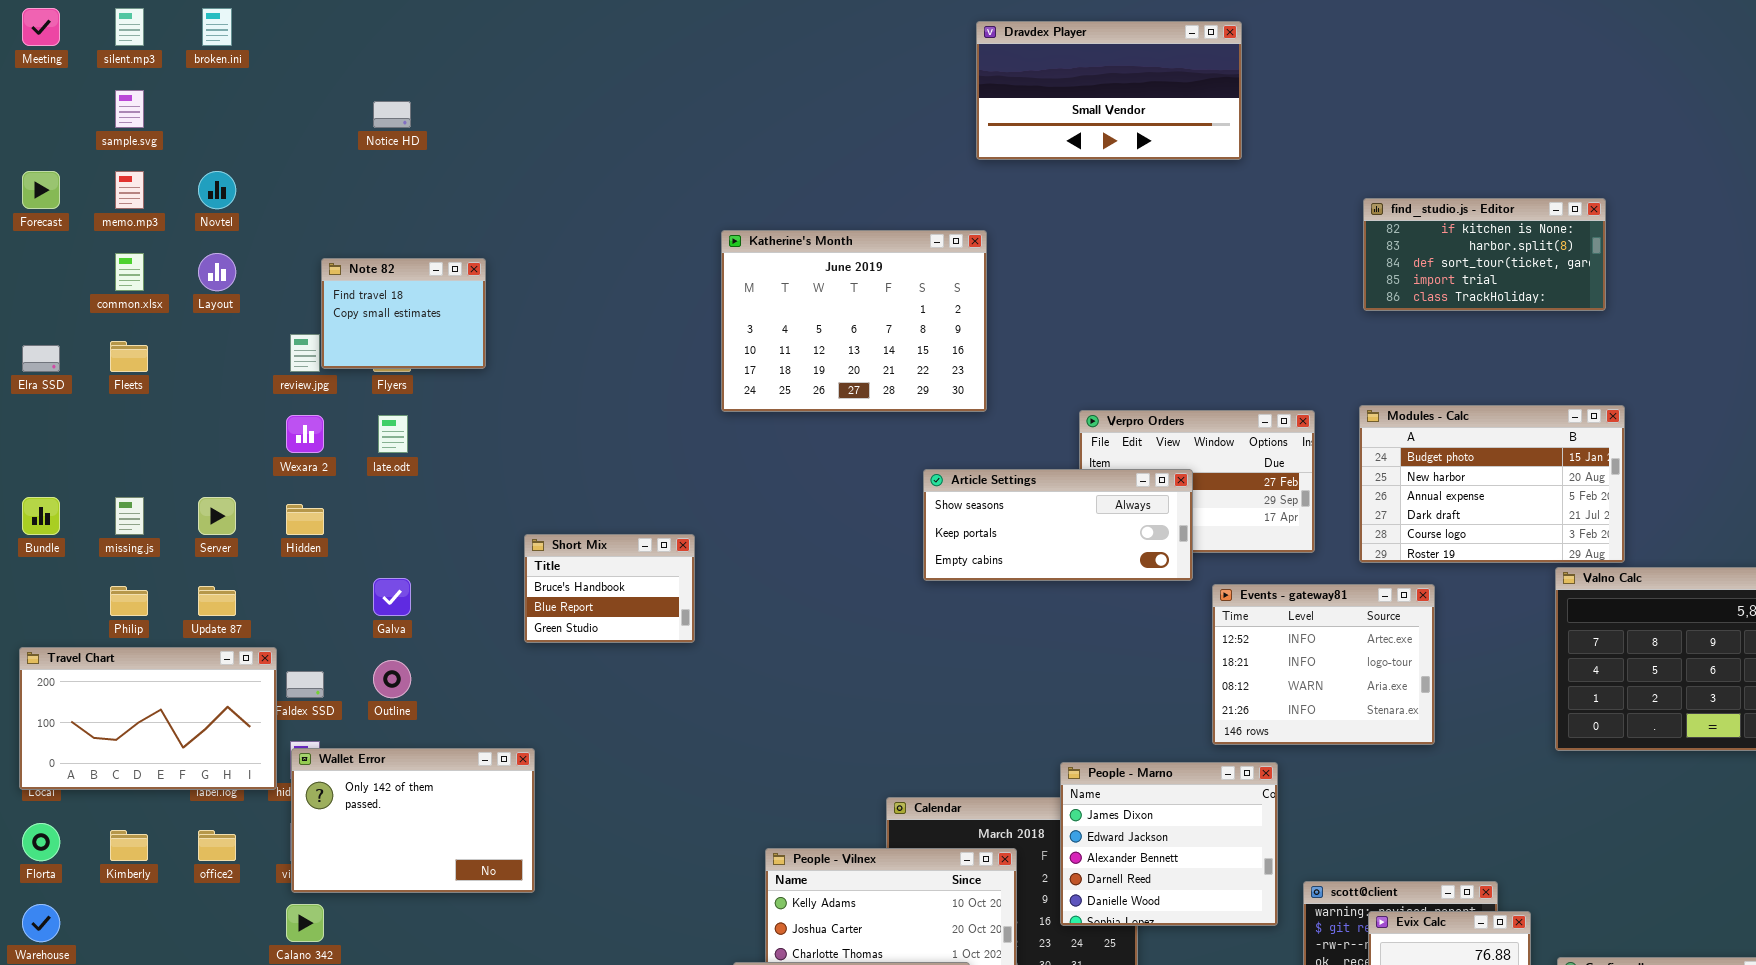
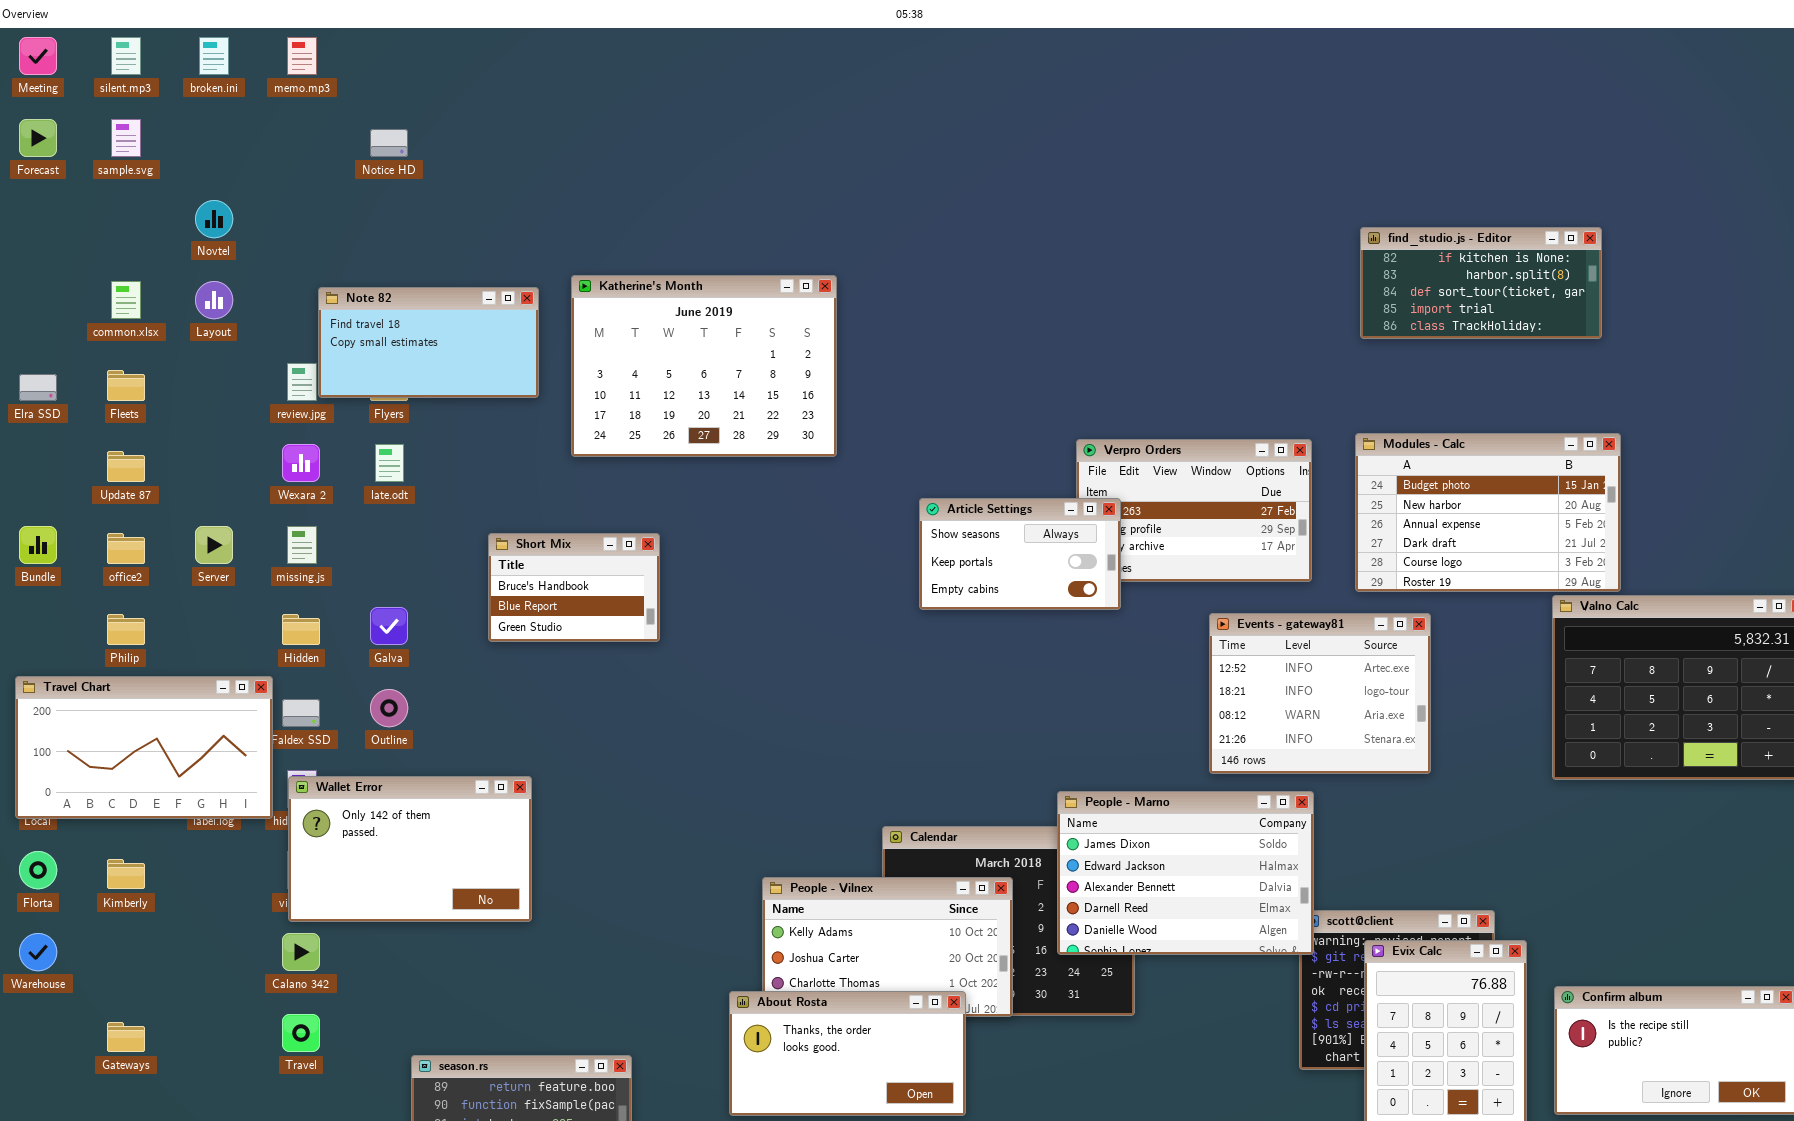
Dravdex Player: [976,21,1242,160] -> none, closed
Forecast: [22,171,60,209] -> [19,119,57,157], moved
memo.mp3: [115,171,144,209] -> [287,37,317,75], moved
Katherine's Month: [721,230,987,412] -> [571,275,837,457], moved
Note 82: [321,258,486,369] -> [318,287,539,398], resized
Article Settings: [923,469,1193,581] -> [919,498,1121,610], resized
missing.js: [115,497,144,535] -> [287,526,317,564], moved
Hidden: [286,504,324,535] -> [282,614,320,645], moved
Short Mix: [524,534,695,643] -> [488,533,660,642], moved
Update 87: [198,586,236,616] -> [107,451,145,482], moved
People - Marno: [1060,762,1278,926] -> [1057,791,1314,955], resized
office2: [198,830,236,861] -> [107,533,145,564], moved

